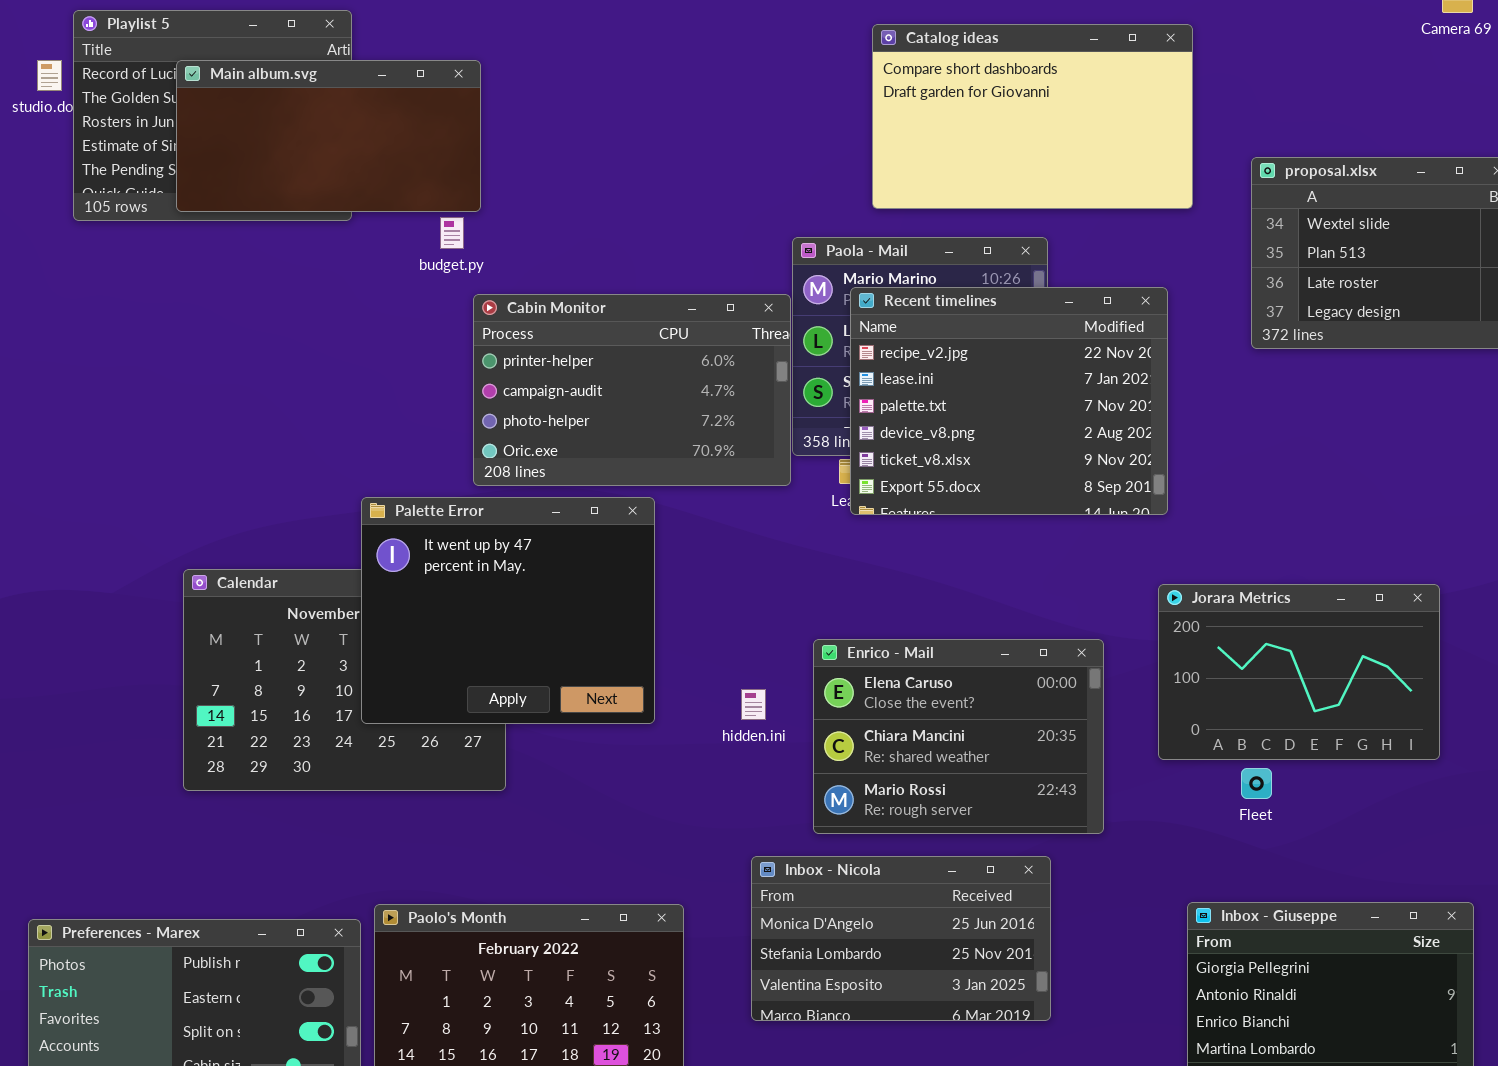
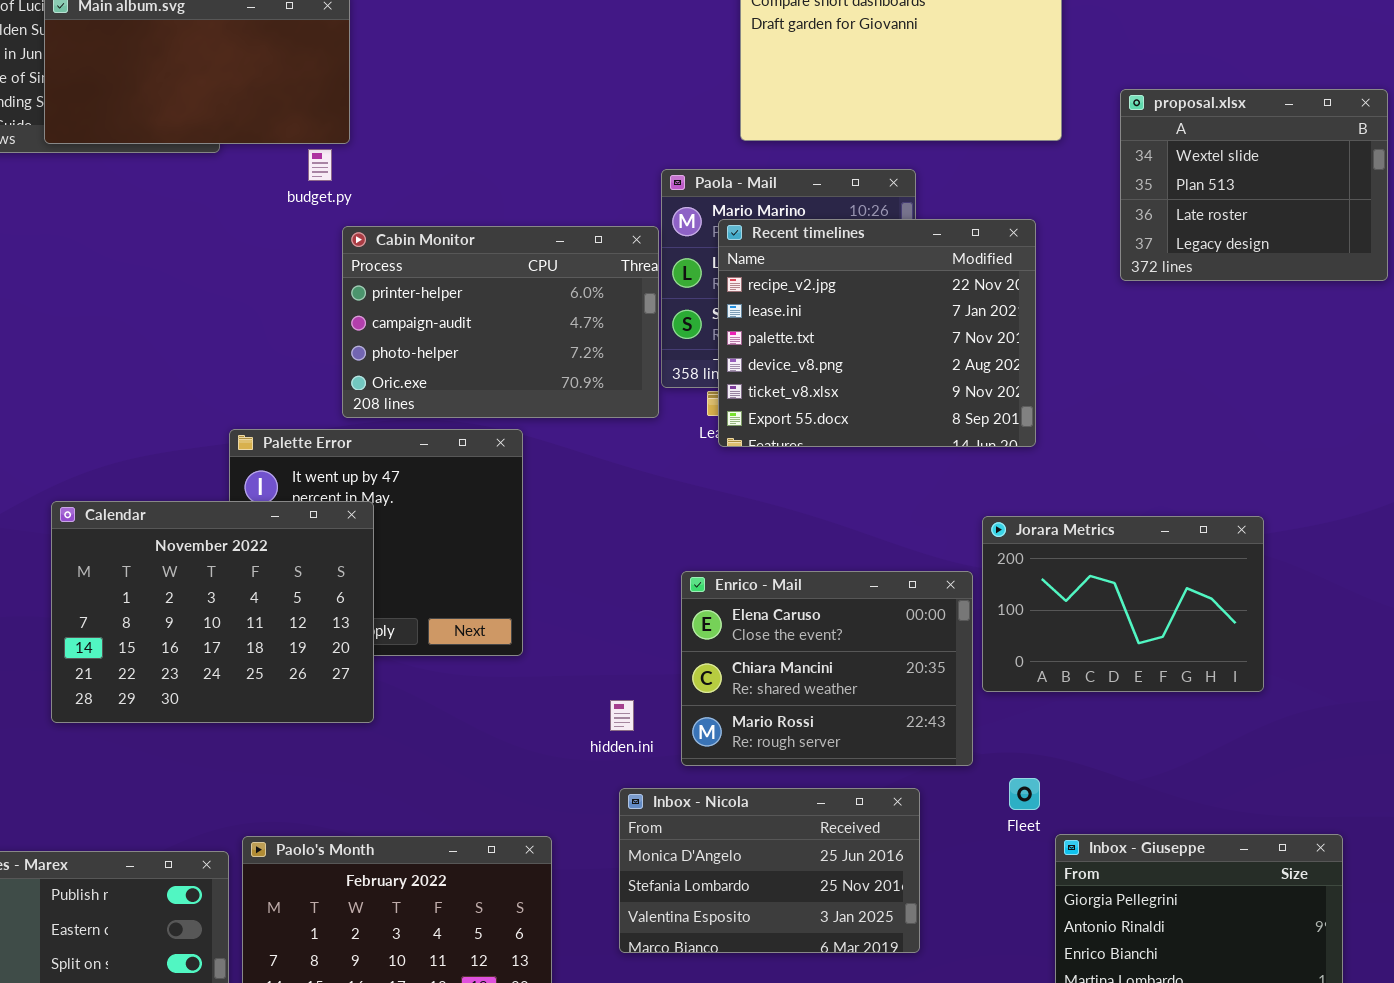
Calendar: [183,569,506,791] -> [51,501,374,723], raised
Jorara Metrics: [1158,584,1440,760] -> [982,516,1264,692], moved
hidden.ini: [741,689,766,720] -> [610,700,634,731], moved
Fleet: [1241,768,1272,799] -> [1009,778,1040,810], moved

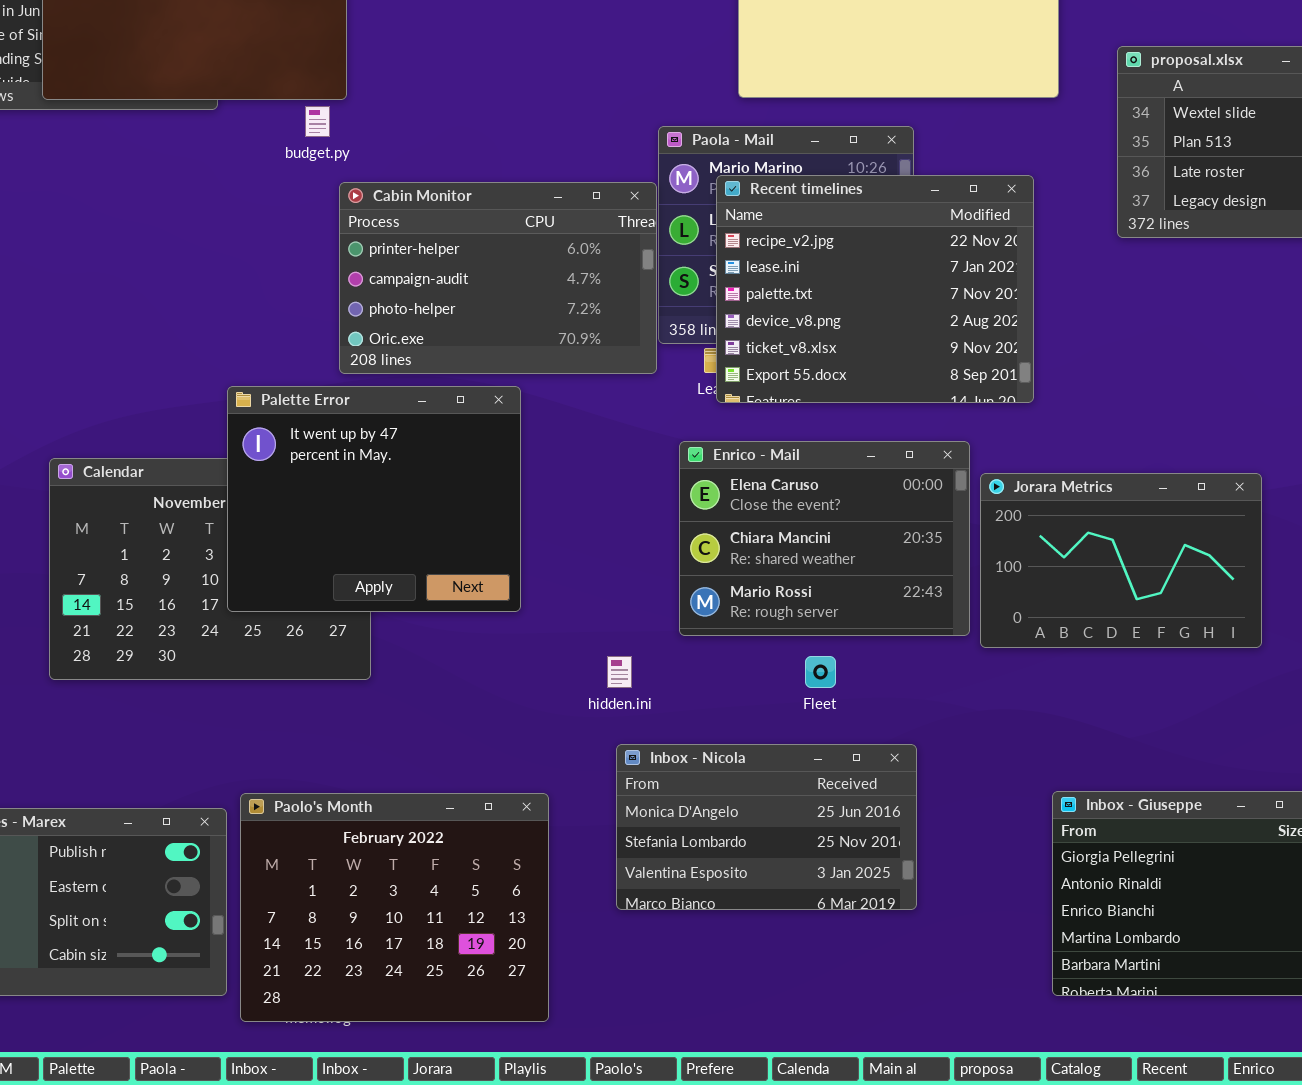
Palette Error: [229,429,523,656] -> [227,386,521,612], raised
Enrico - Mail: [681,571,973,766] -> [679,441,970,636], moved
Fleet: [1009,778,1040,810] -> [805,656,836,688], moved

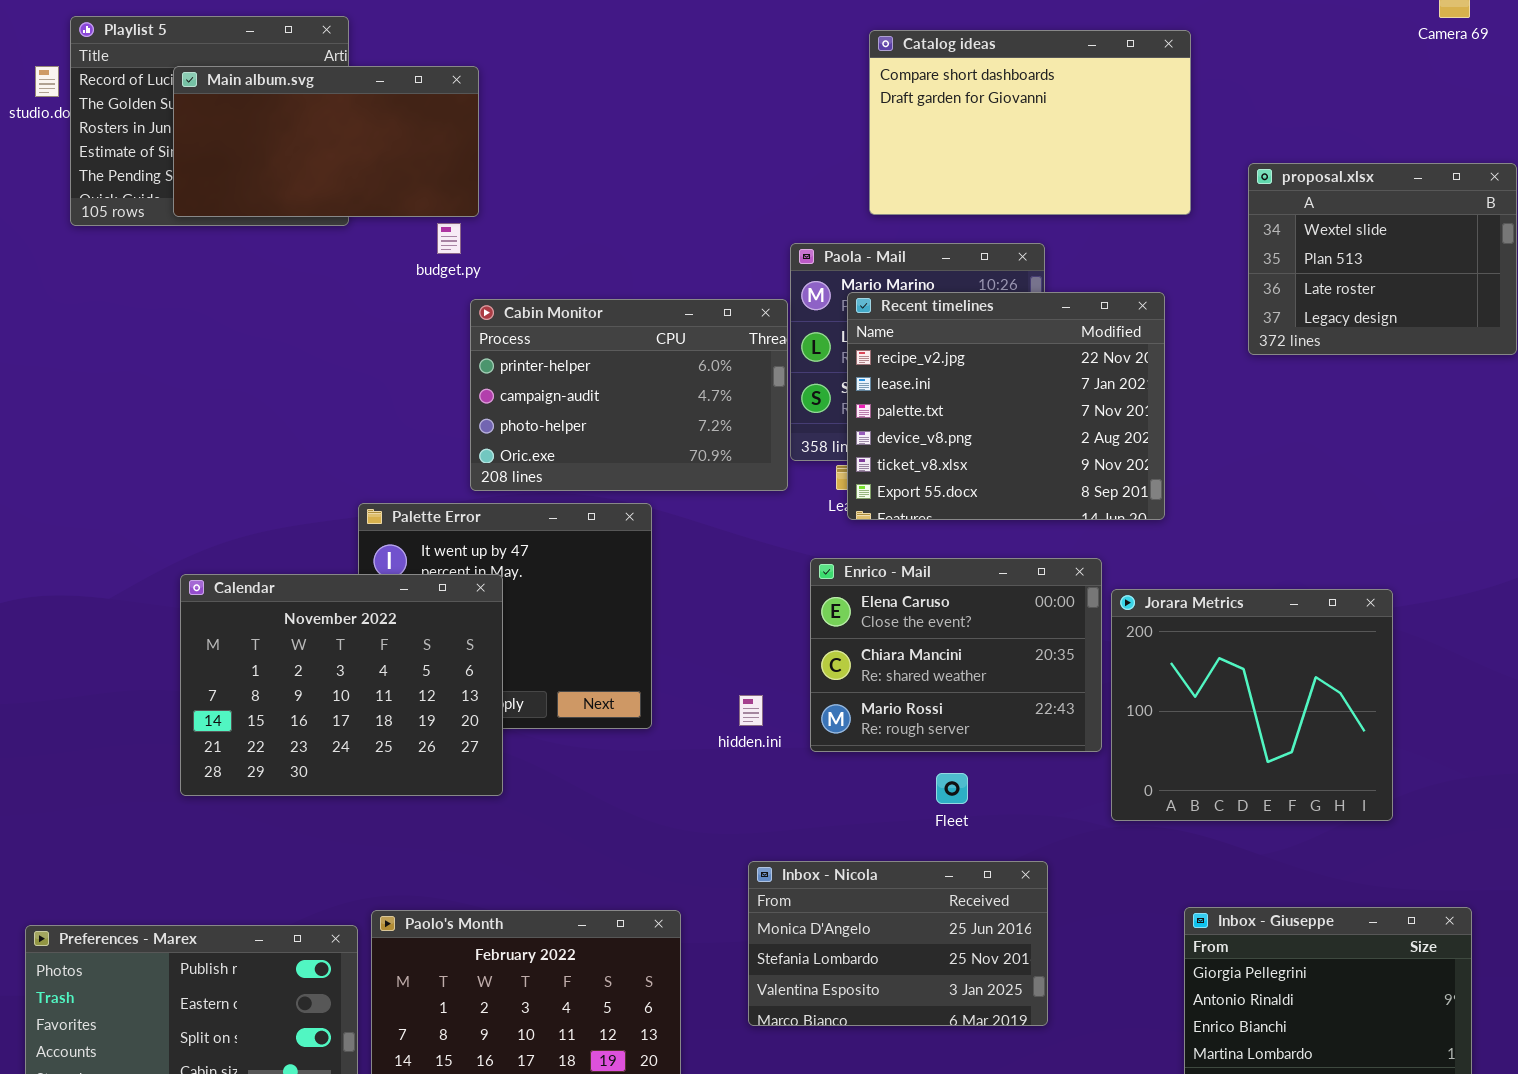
Calendar: [49,458,371,680] -> [180,574,503,796], raised
Jorara Metrics: [980,473,1262,648] -> [1111,589,1393,821], resized
hidden.ini: [607,656,632,688] -> [739,695,763,726], moved

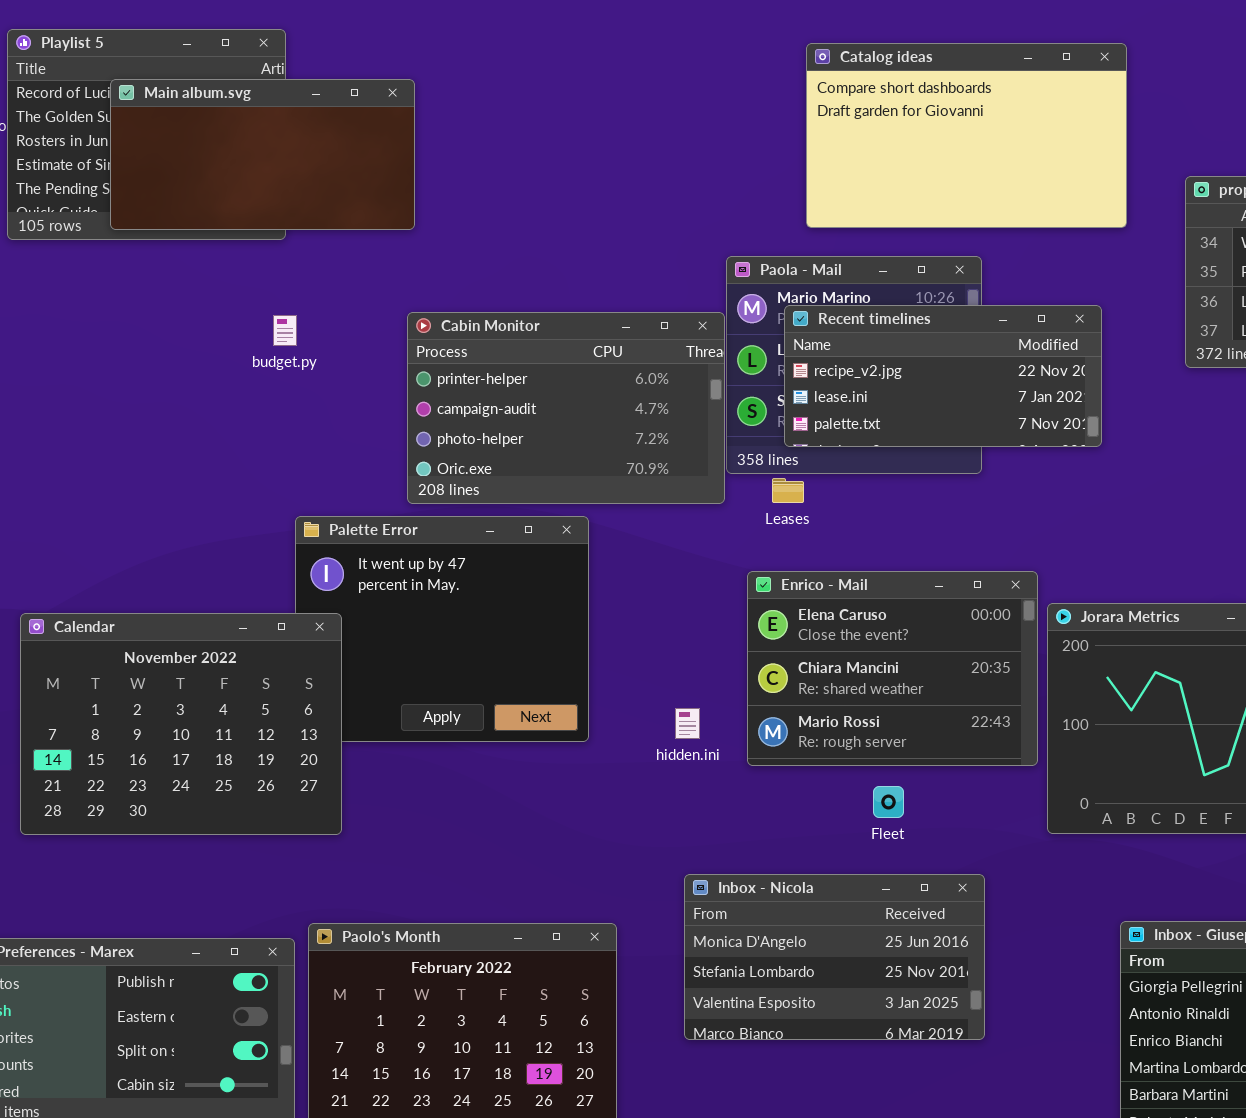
budget.py: [437,223,461,254] -> [273,315,297,346], moved
Recent timelines: [847,292,1165,520] -> [784,305,1102,447], resized
Calendar: [180,574,503,796] -> [20,613,342,835], moved

